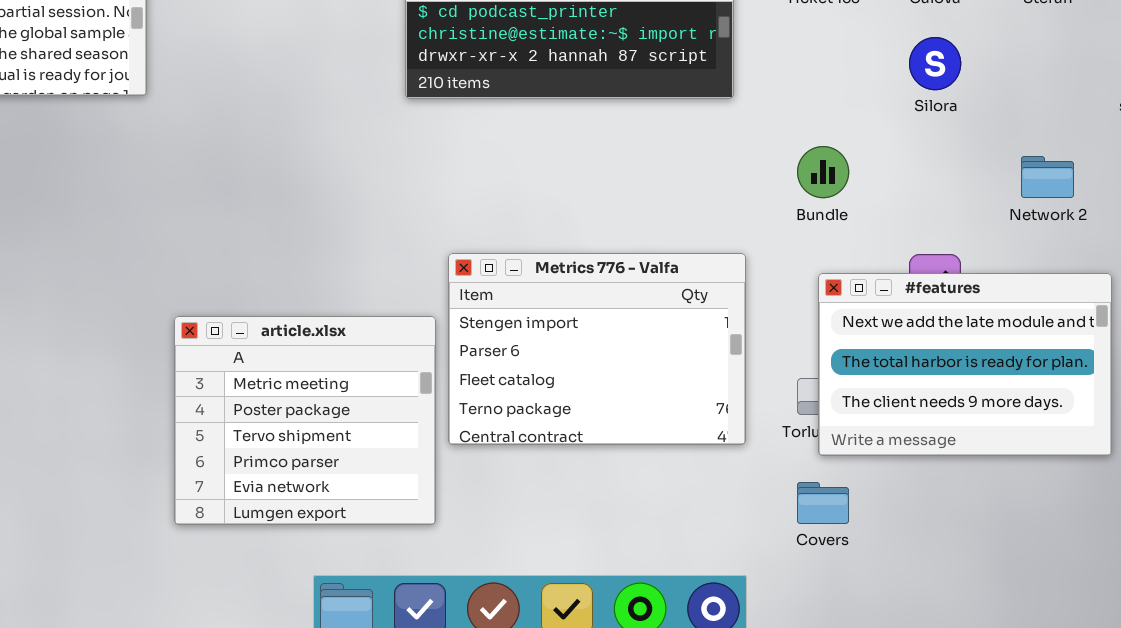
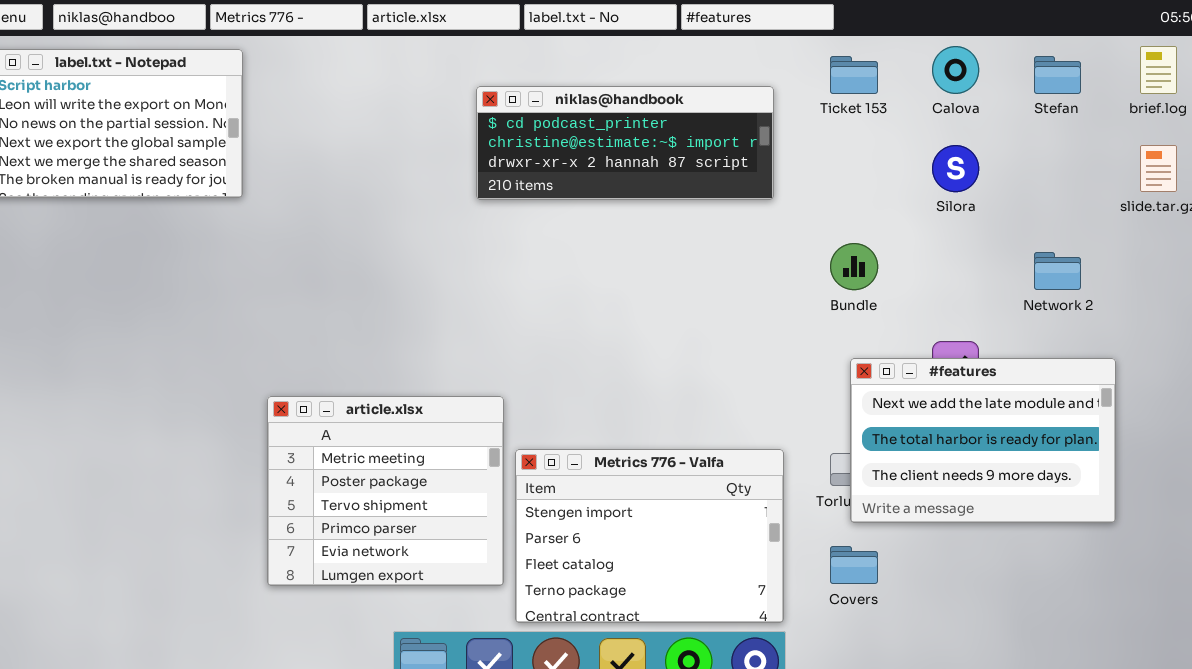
Metrics 776 - Valfa: [448,253,746,445] -> [515,449,784,623], moved

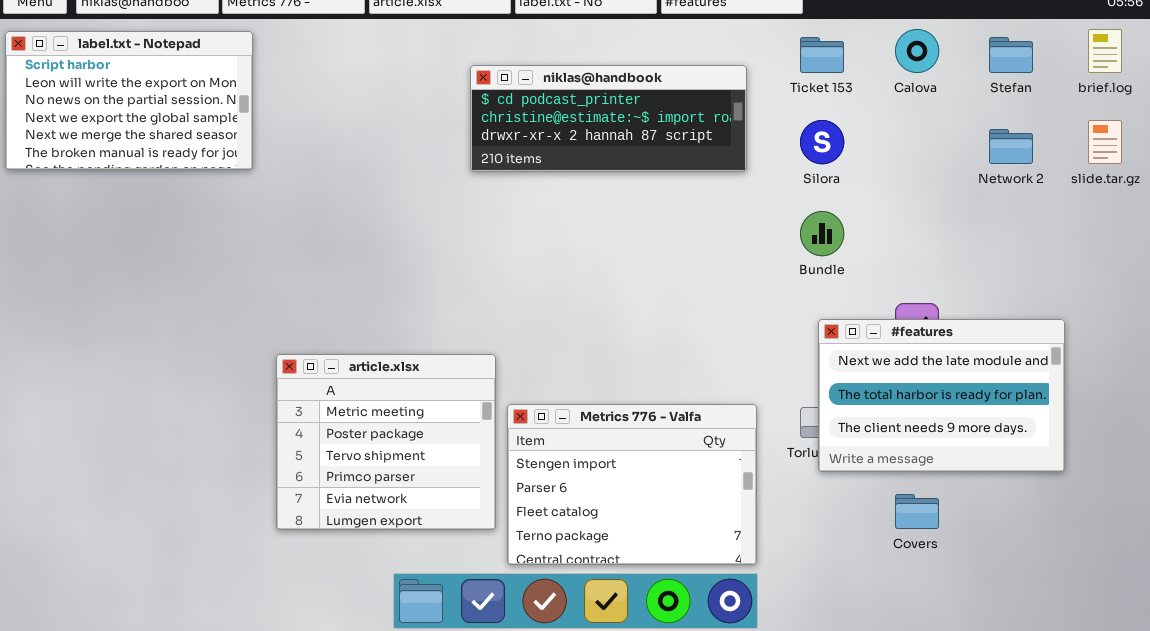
Silora: [932,145,979,192] -> [800,120,844,164], moved
Network 2: [1034,252,1081,290] -> [989,129,1033,164], moved
Covers: [830,546,878,584] -> [895,494,939,529], moved

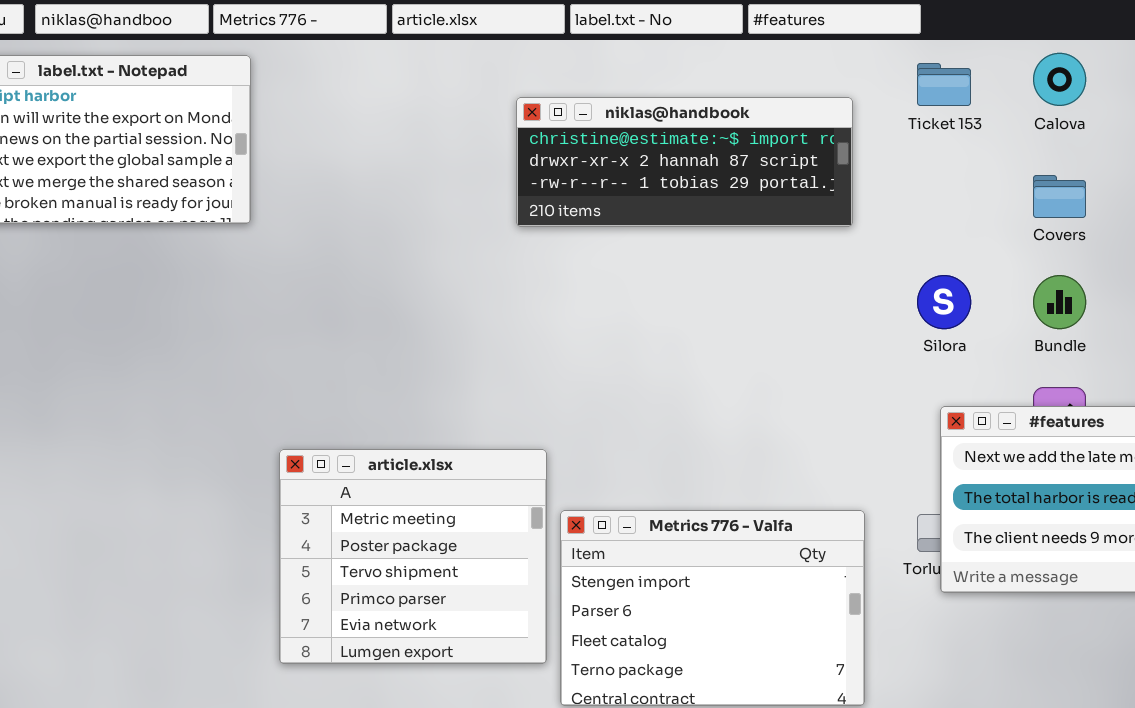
niklas@handbook: [470,65,747,172] -> [516,97,853,227], scrolled down 1 row
Silora: [800,120,844,164] -> [917,275,971,329], moved
Bundle: [800,211,844,256] -> [1033,275,1086,329], moved
Covers: [895,494,939,529] -> [1033,175,1086,218], moved

